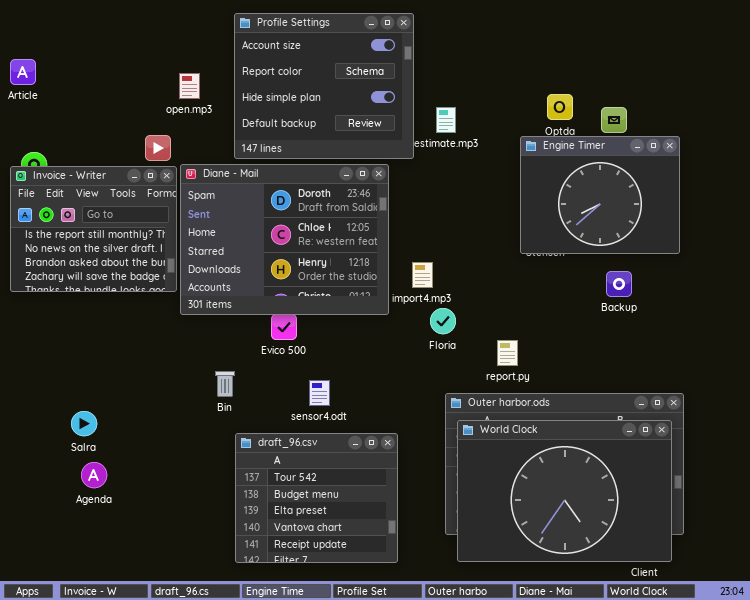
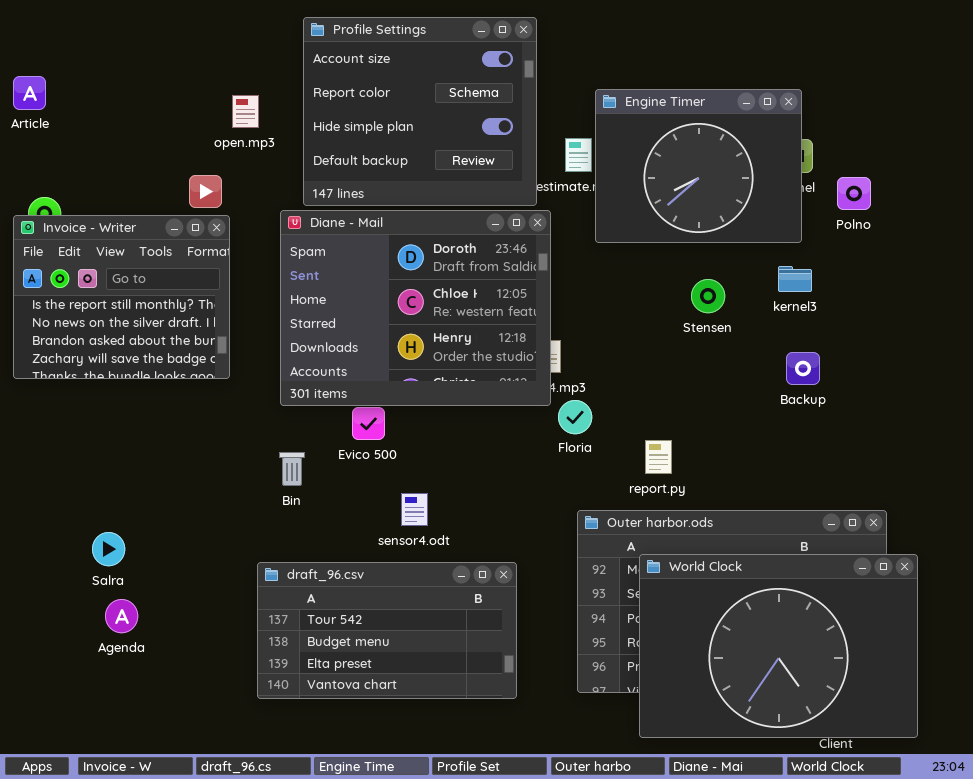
Engine Timer: [520,136,680,254] -> [595,89,802,243], moved
Diane - Mail: [180,164,389,315] -> [280,210,551,406], moved
Bin: [215,371,235,397] -> [279,452,305,486], moved
World Clock: [457,420,672,562] -> [639,554,918,738], moved
draft_96.csv: [235,433,398,563] -> [257,562,517,699], resized

